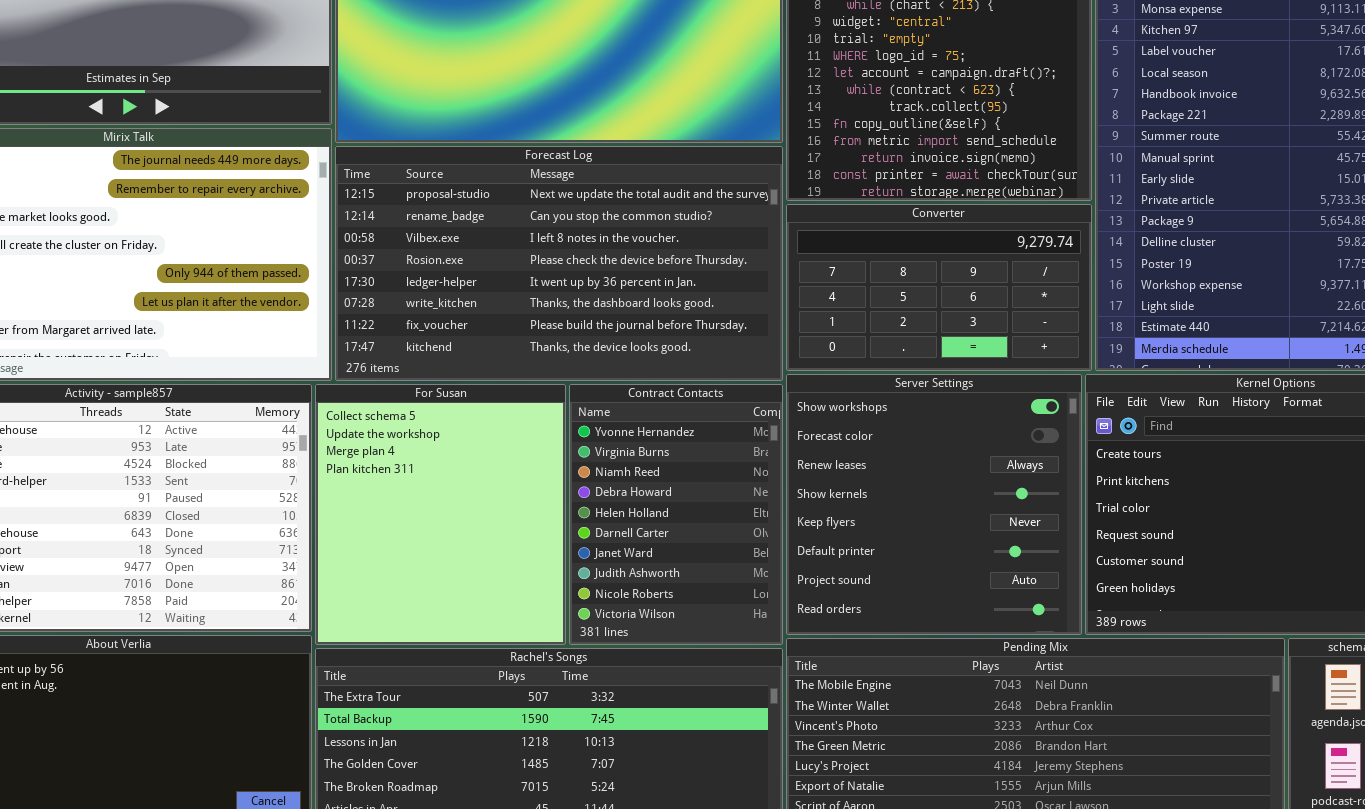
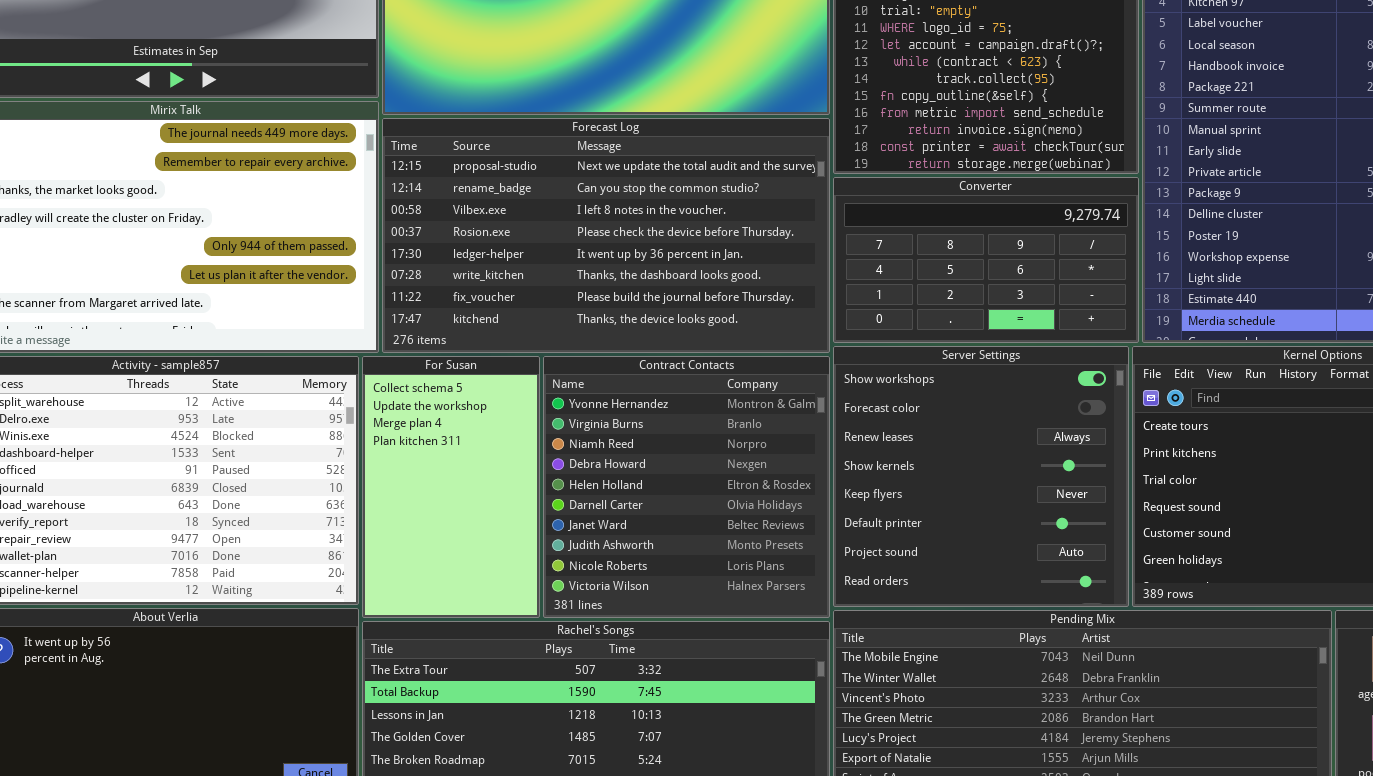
For Susan: [315,384,566,645] -> [362,356,540,618], resized
Contract Contacts: [569,384,783,645] -> [543,356,830,618], resized

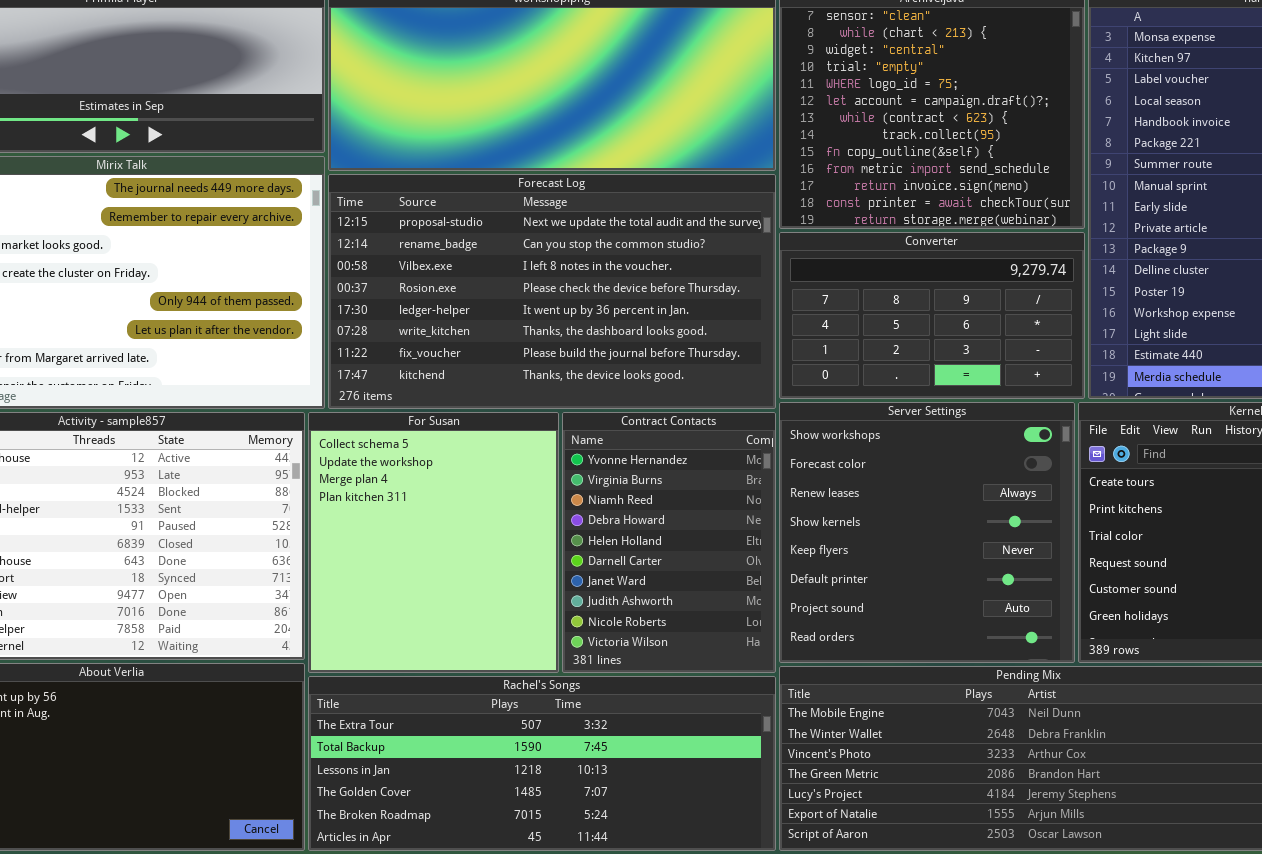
For Susan: [362,356,540,618] -> [308,412,559,673], resized
Contract Contacts: [543,356,830,618] -> [562,412,776,673], resized

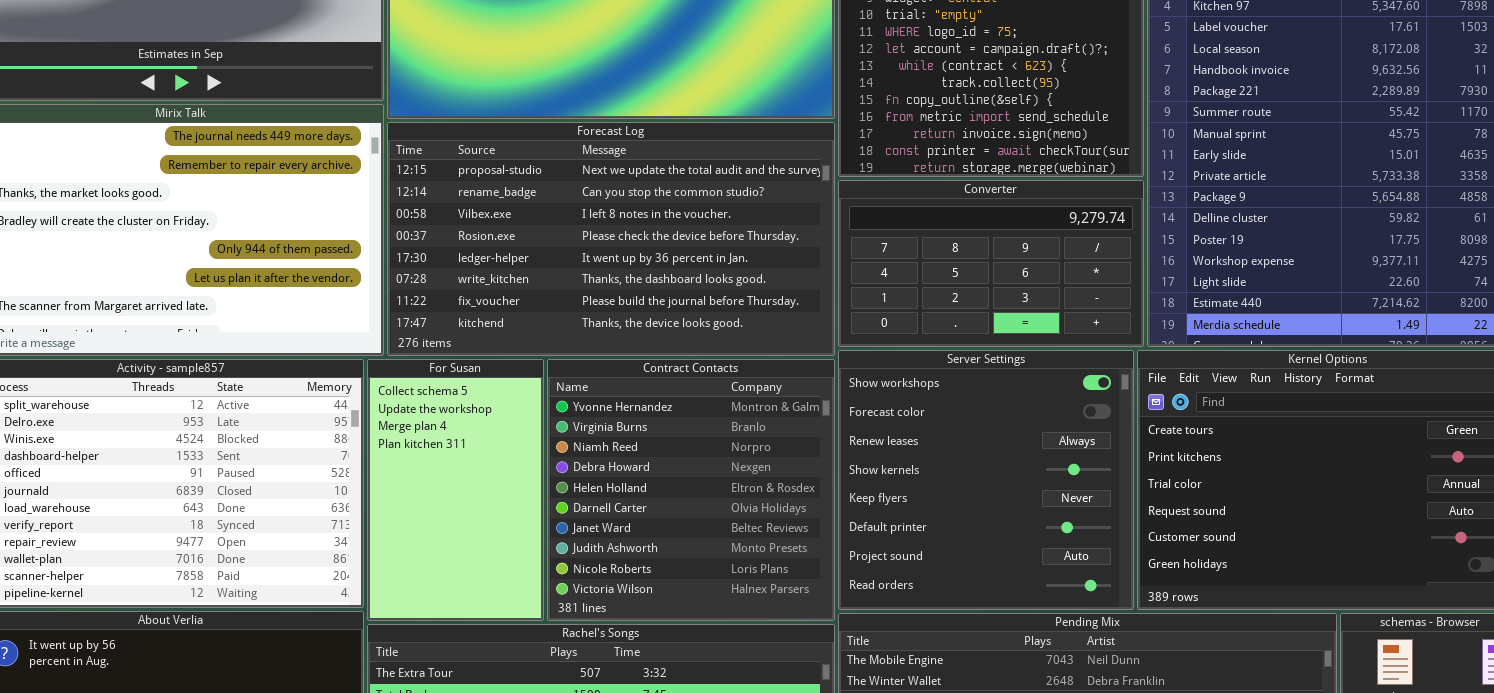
For Susan: [308,412,559,673] -> [367,359,544,621], resized
Contract Contacts: [562,412,776,673] -> [547,359,835,621], resized

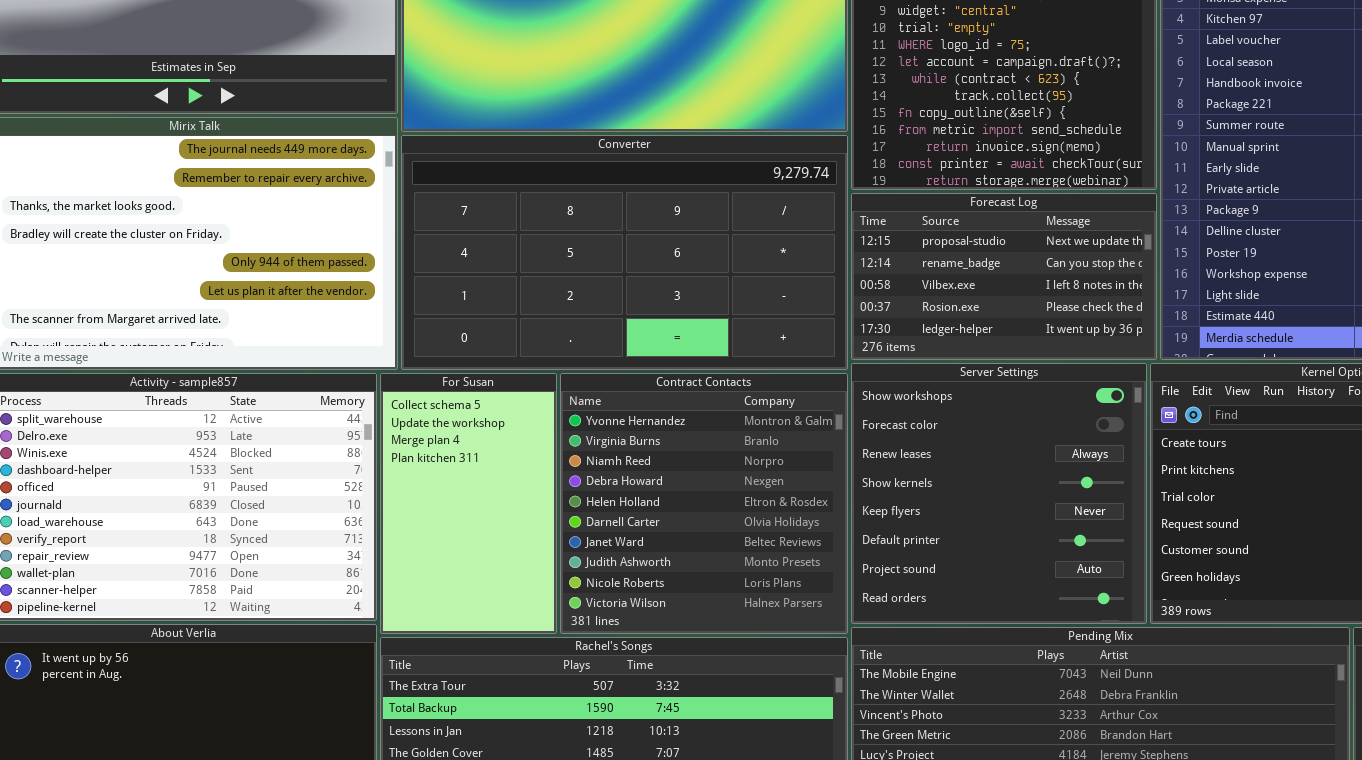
Forecast Log: [387,122,835,356] -> [851,193,1157,360], moved, resized
Converter: [838,180,1144,347] -> [401,135,848,370], moved, resized

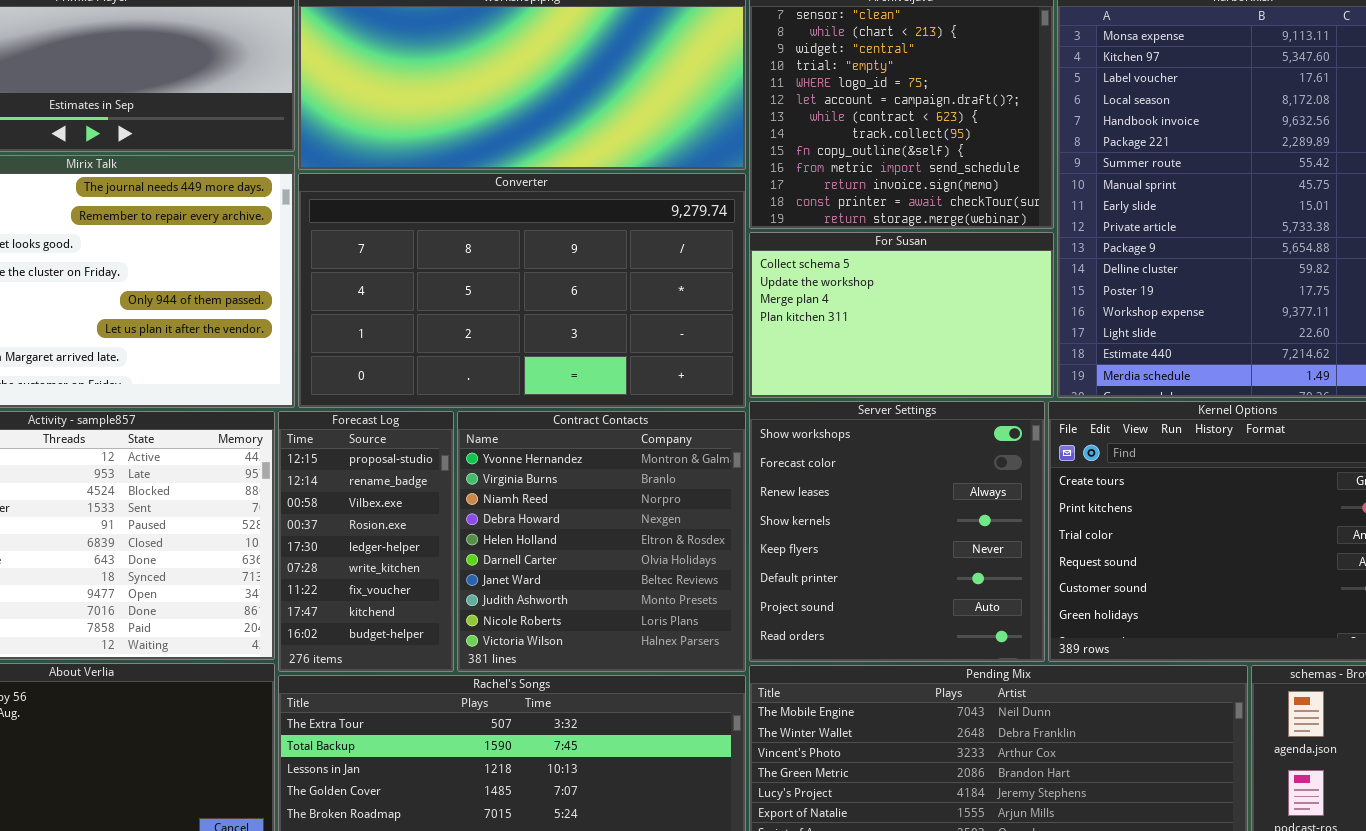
Forecast Log: [851,193,1157,360] -> [278,411,454,672], moved, resized
For Susan: [380,373,557,634] -> [749,232,1054,398], moved, resized

